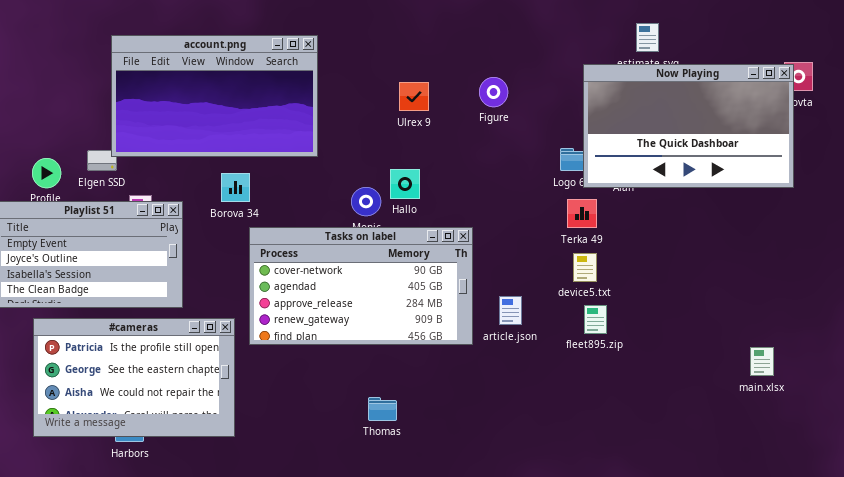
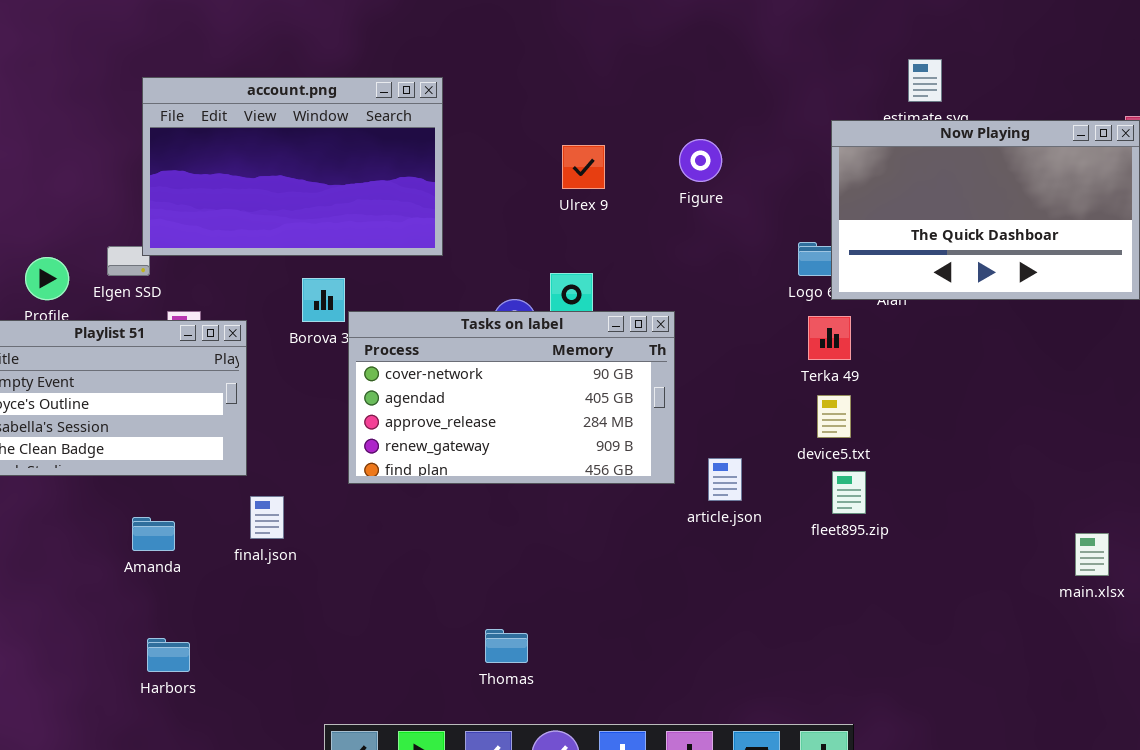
Tasks on label: [249,227,473,345] -> [348,311,675,484], moved
#cameras: [33,318,235,437] -> none, closed
Thomas: [368,397,397,421] -> [485,629,528,663], moved

